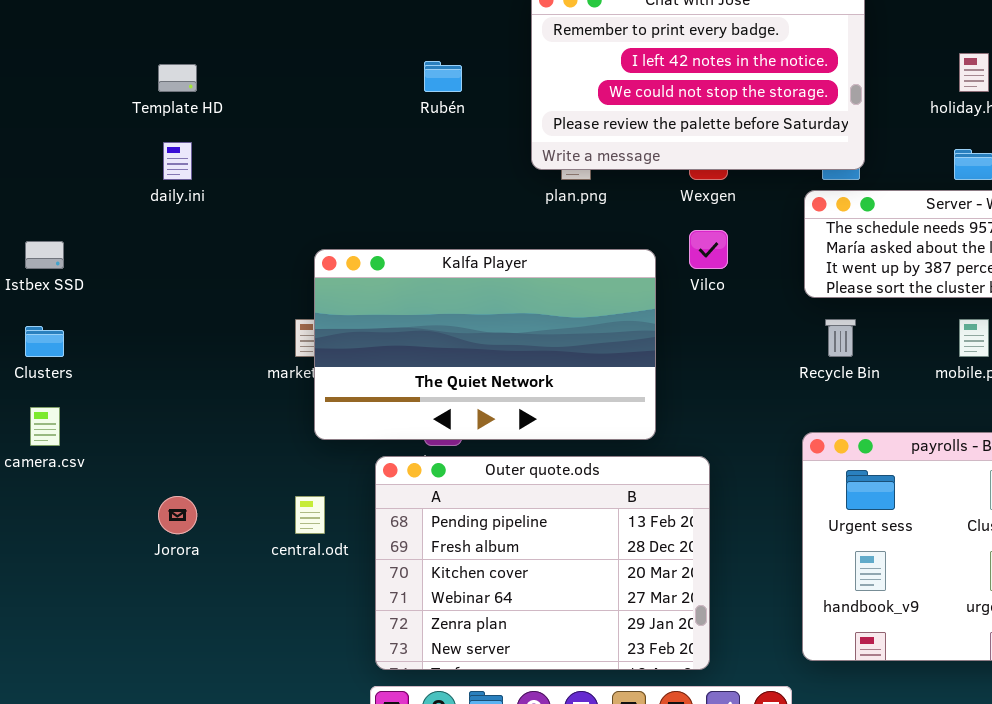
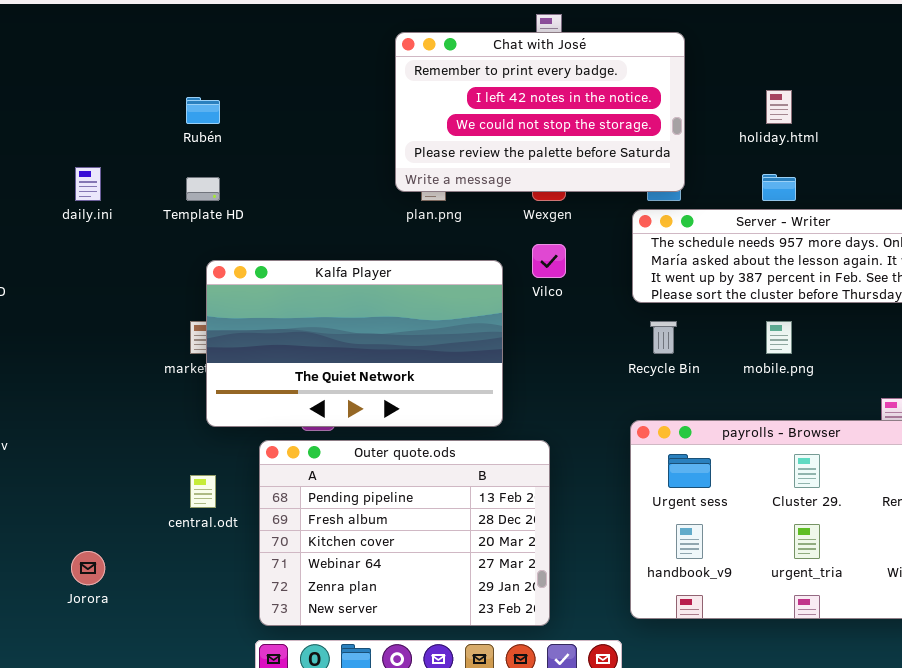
Rubén: [424,61,462,92] -> [186,97,220,124], moved
Template HD: [158,64,197,92] -> [186,177,220,201], moved
Jorora: [158,496,197,534] -> [71,551,105,585], moved

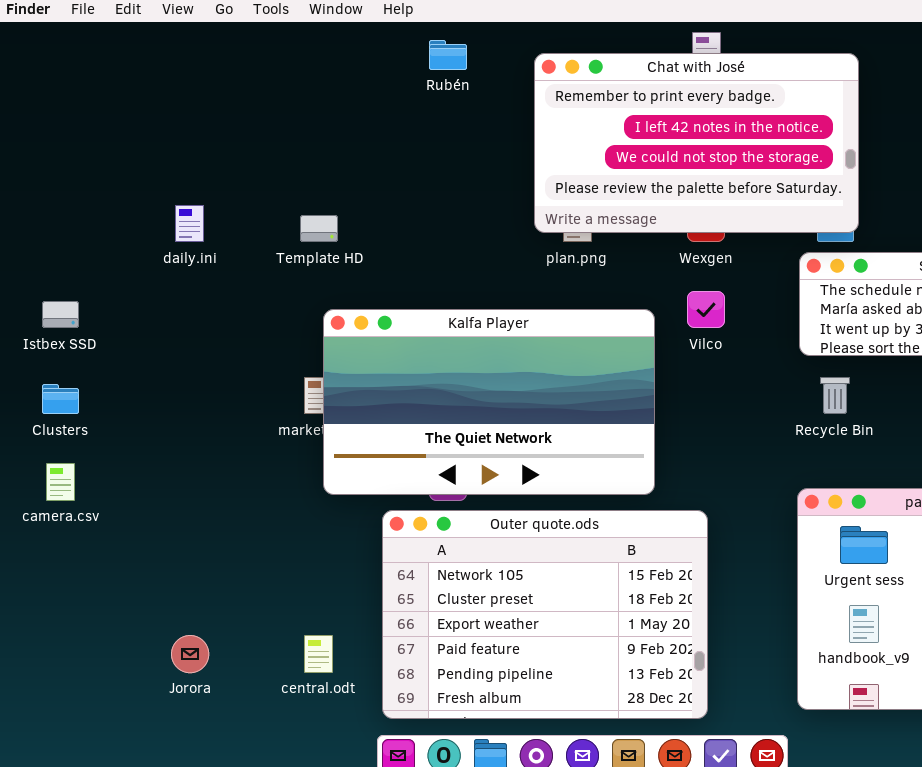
Rubén: [186,97,220,124] -> [429,40,467,70], moved
Outer quote.ods: [259,440,550,626] -> [382,510,708,719], scrolled up 4 rows
central.odt: [190,475,216,508] -> [304,635,333,673], moved

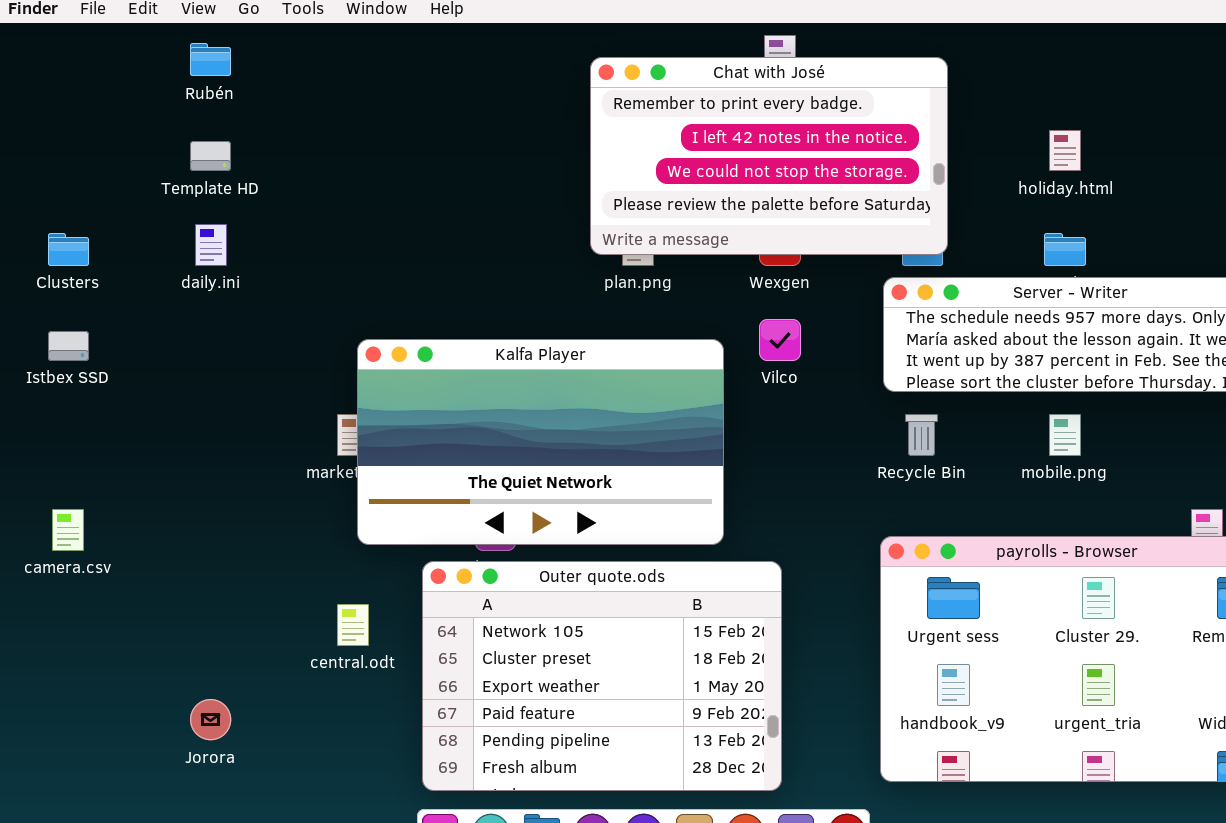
Rubén: [429,40,467,70] -> [190,43,231,76], moved
Template HD: [300,215,338,242] -> [190,141,231,171], moved
Clusters: [42,384,79,414] -> [48,233,89,266], moved
central.odt: [304,635,333,673] -> [337,604,369,646], moved

